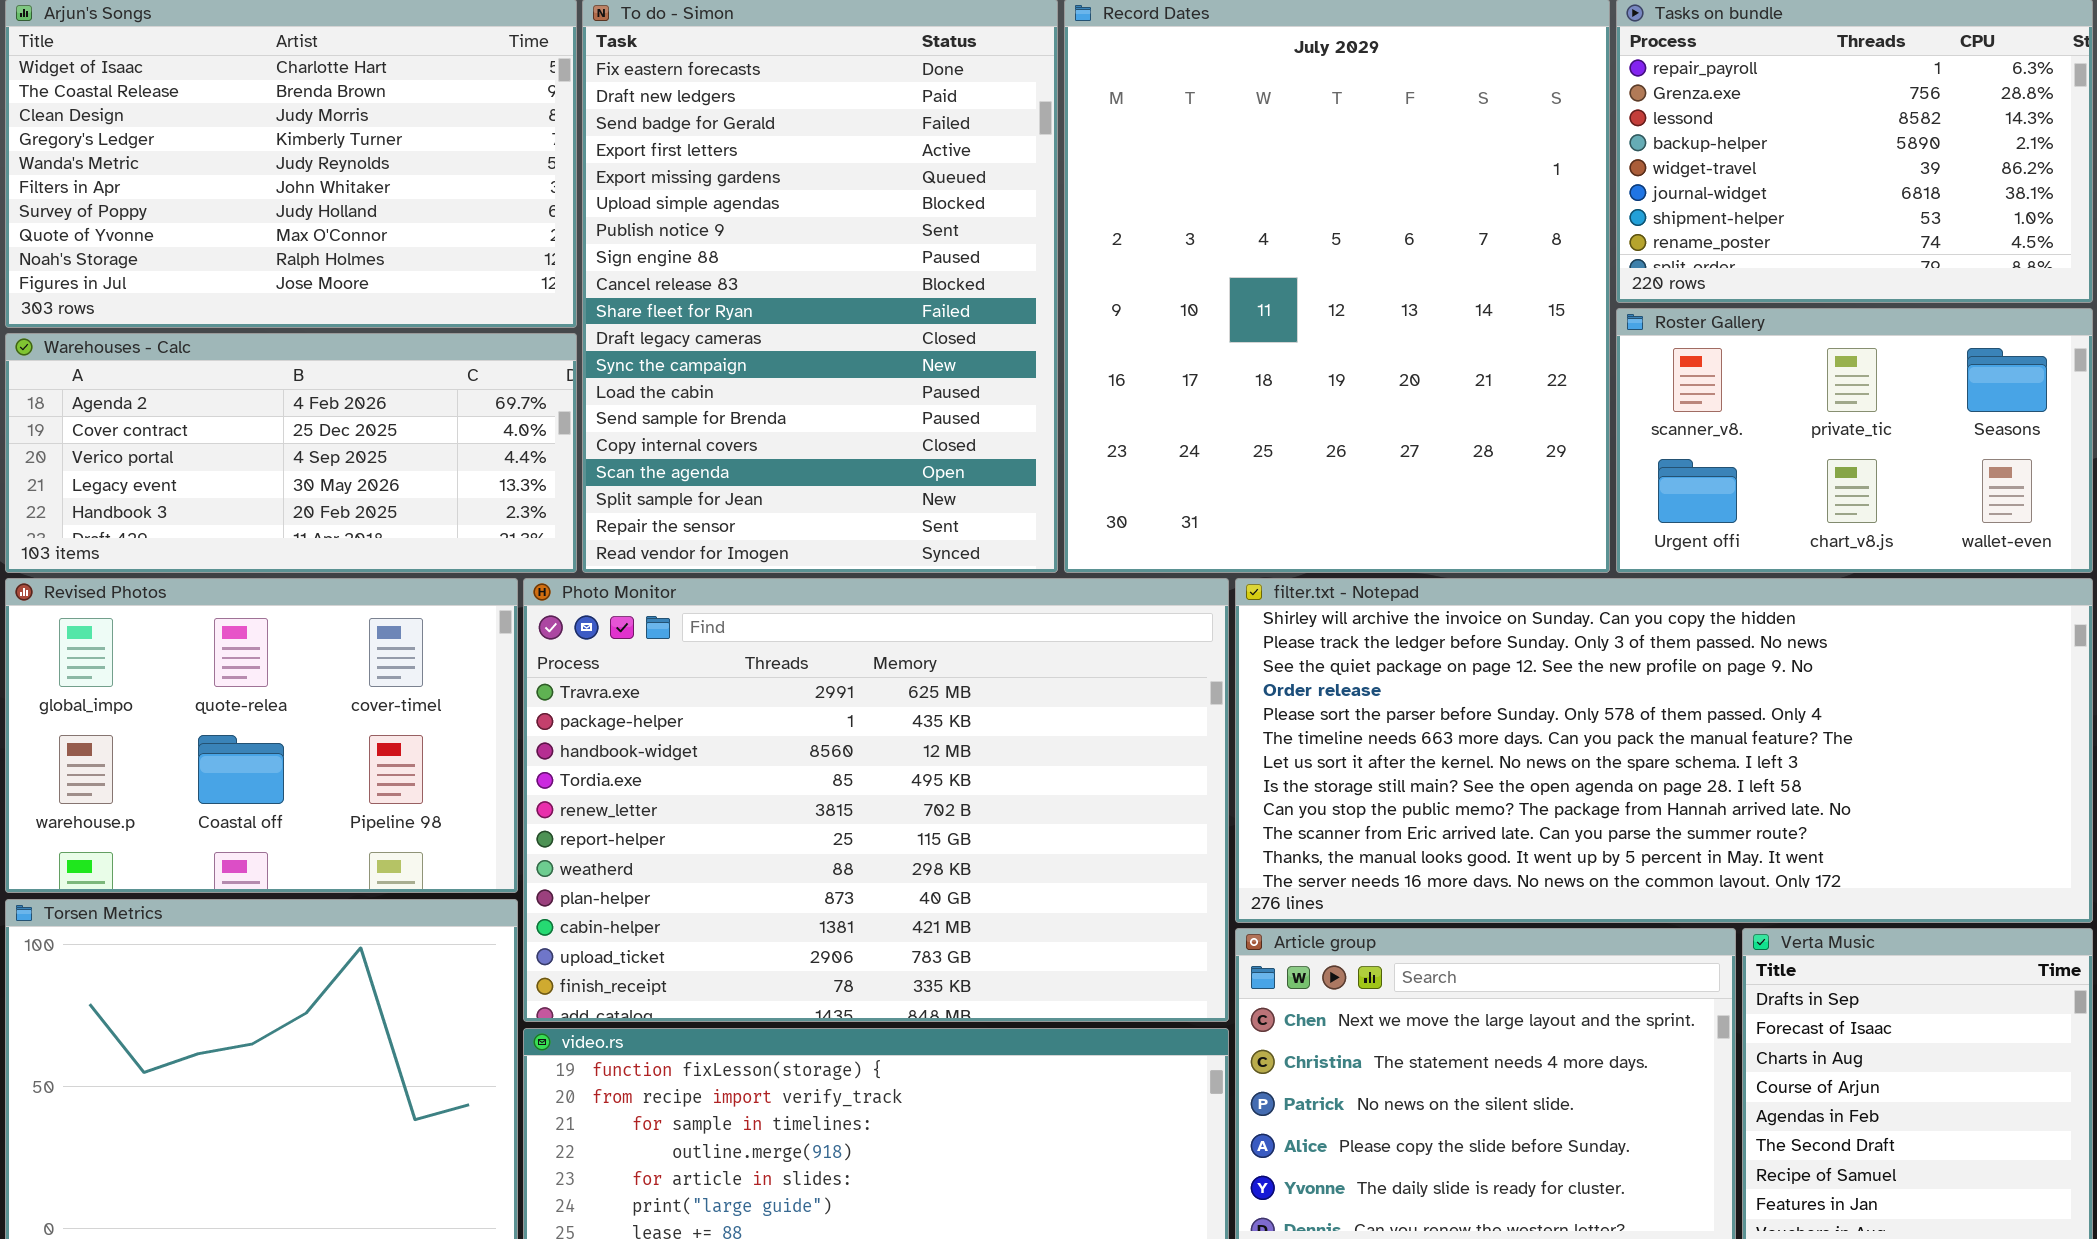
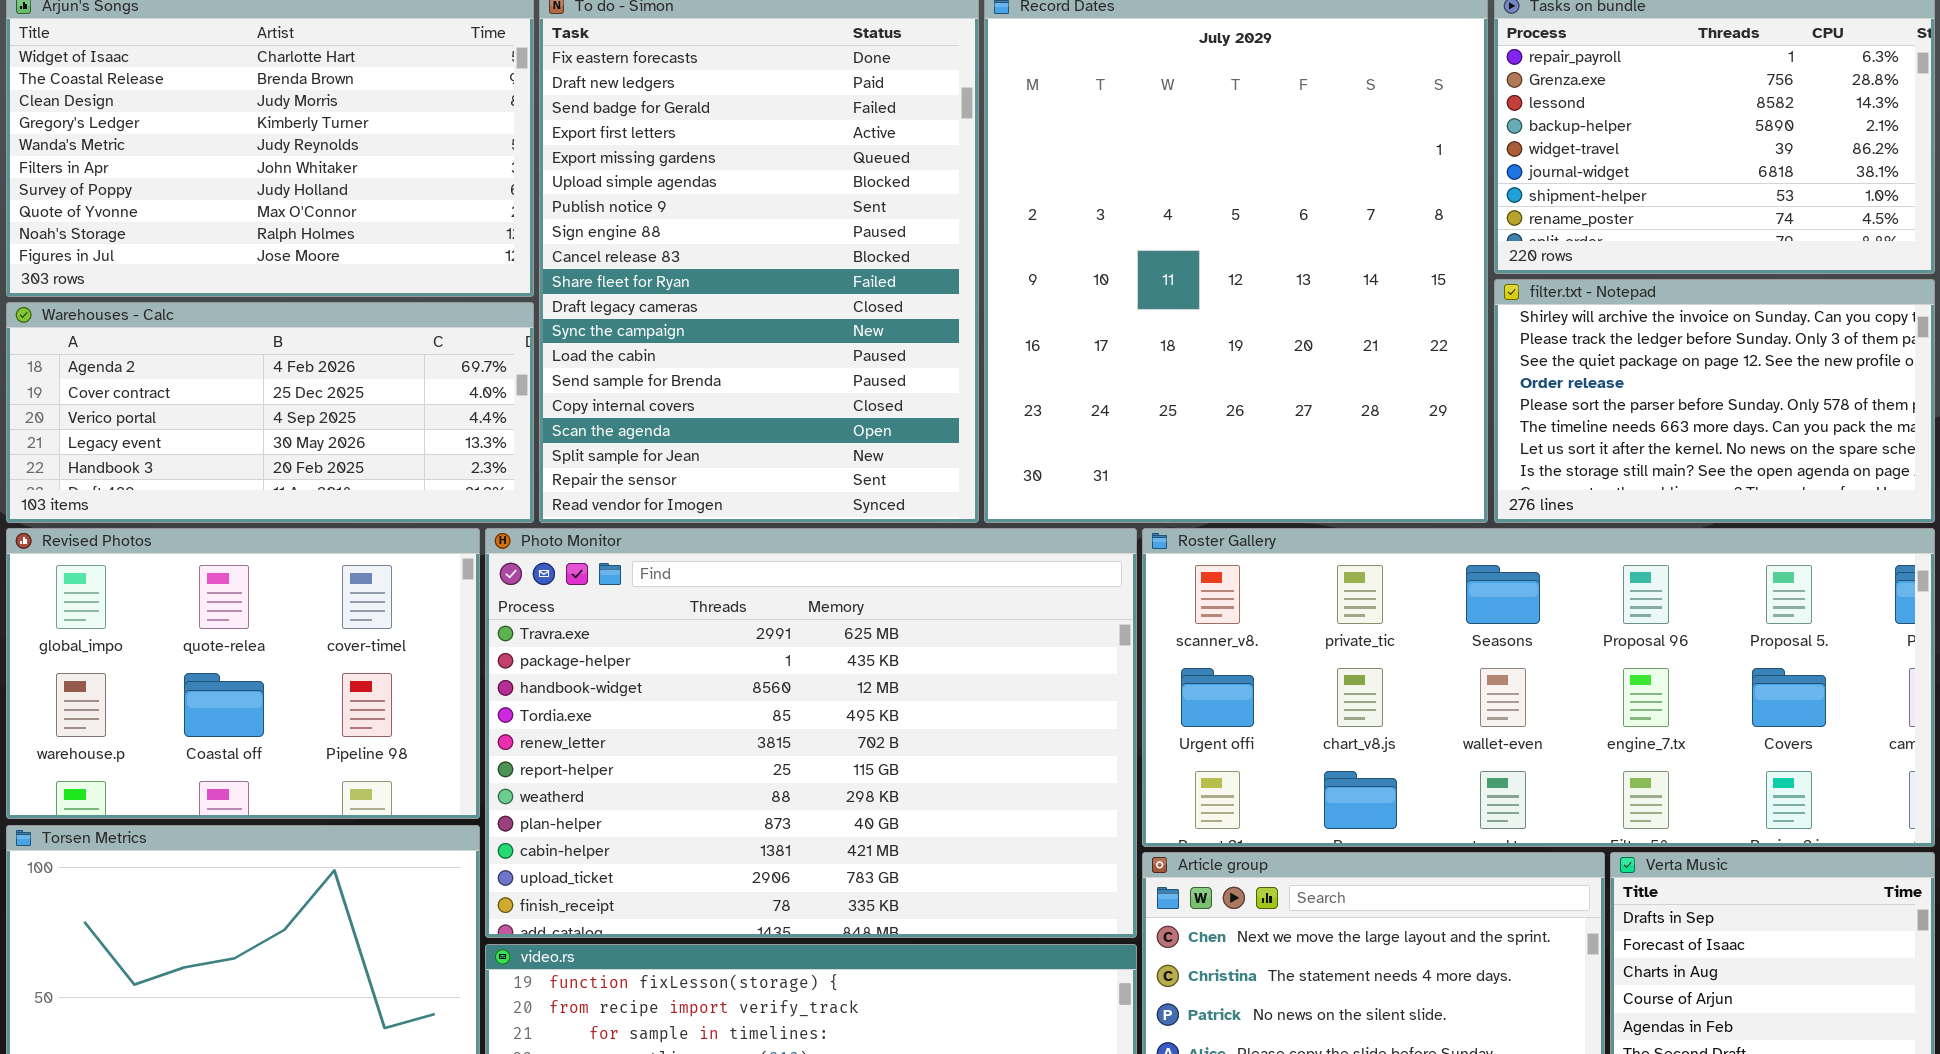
Roster Gallery: [1616,308,2093,573] -> [1142,528,1935,847], moved, resized
filter.txt - Notepad: [1235,578,2093,923] -> [1494,279,1935,523], moved, resized

